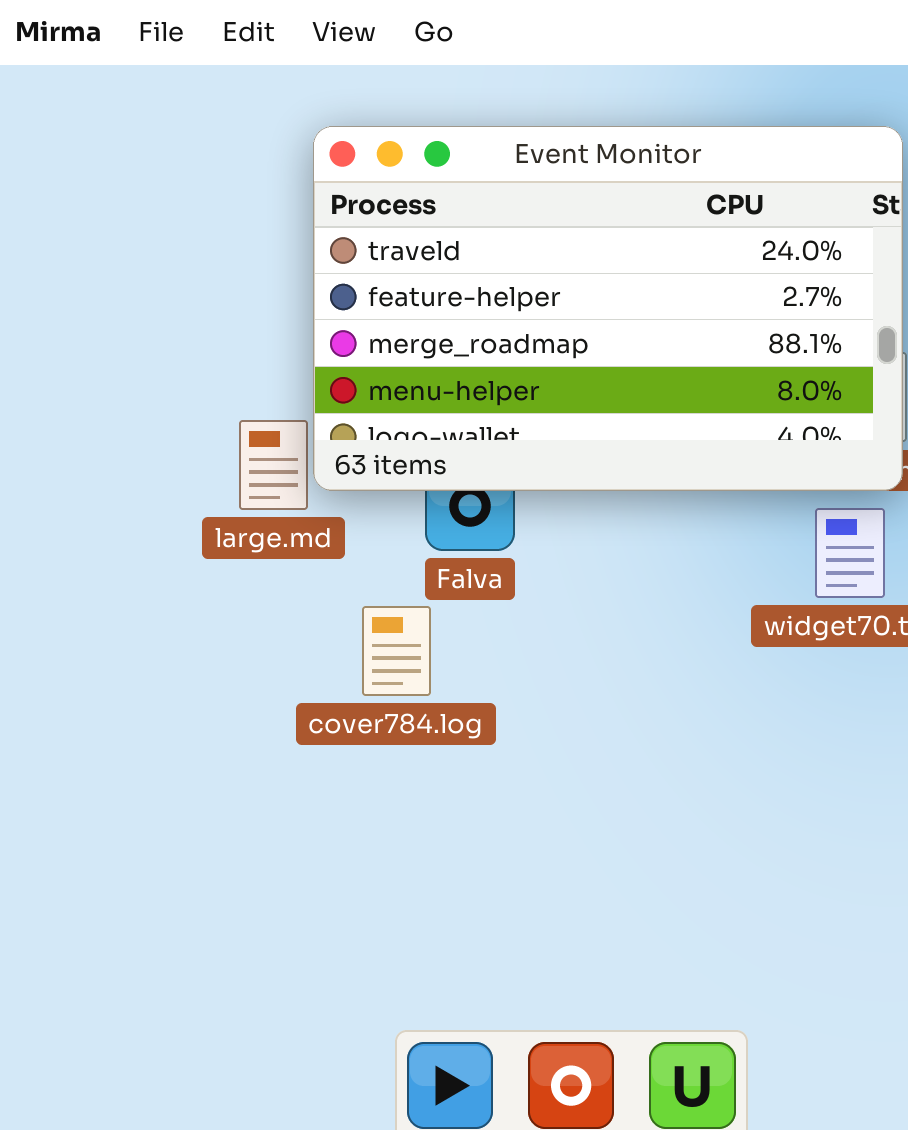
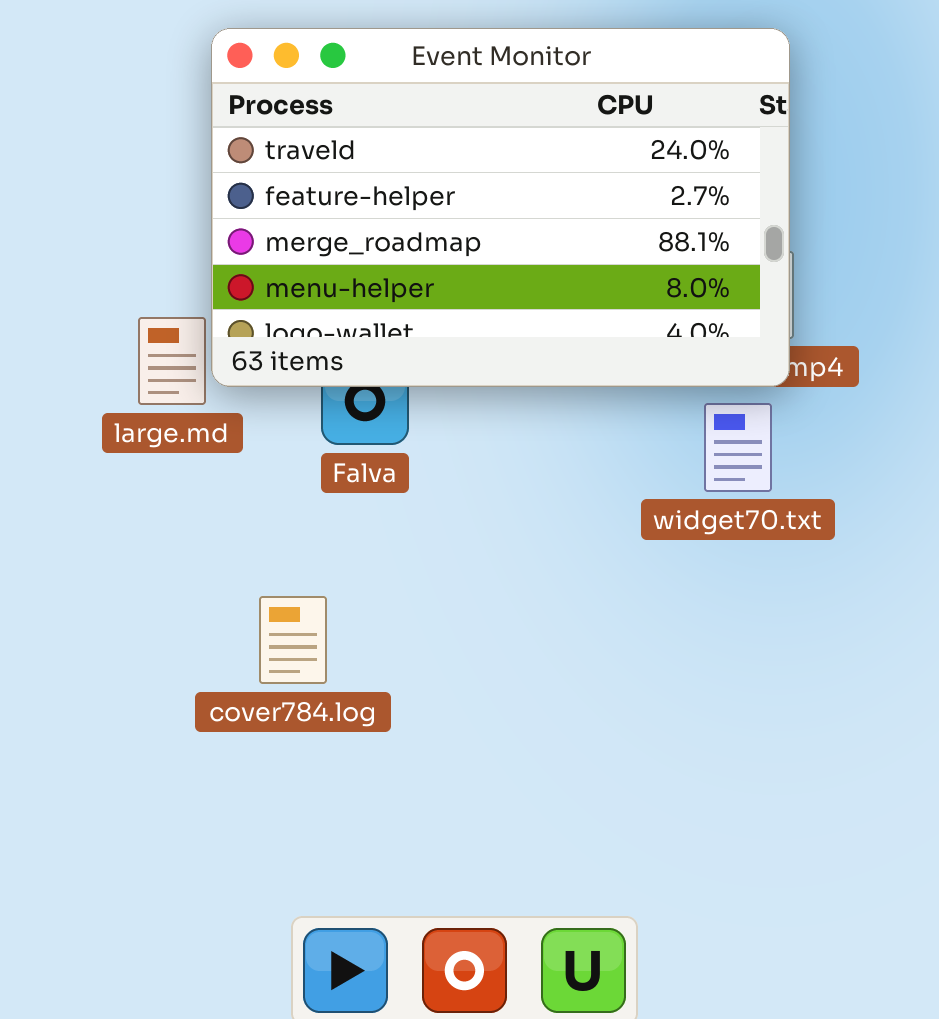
cover784.log: [362,606,431,696] -> [259,596,327,684], moved

